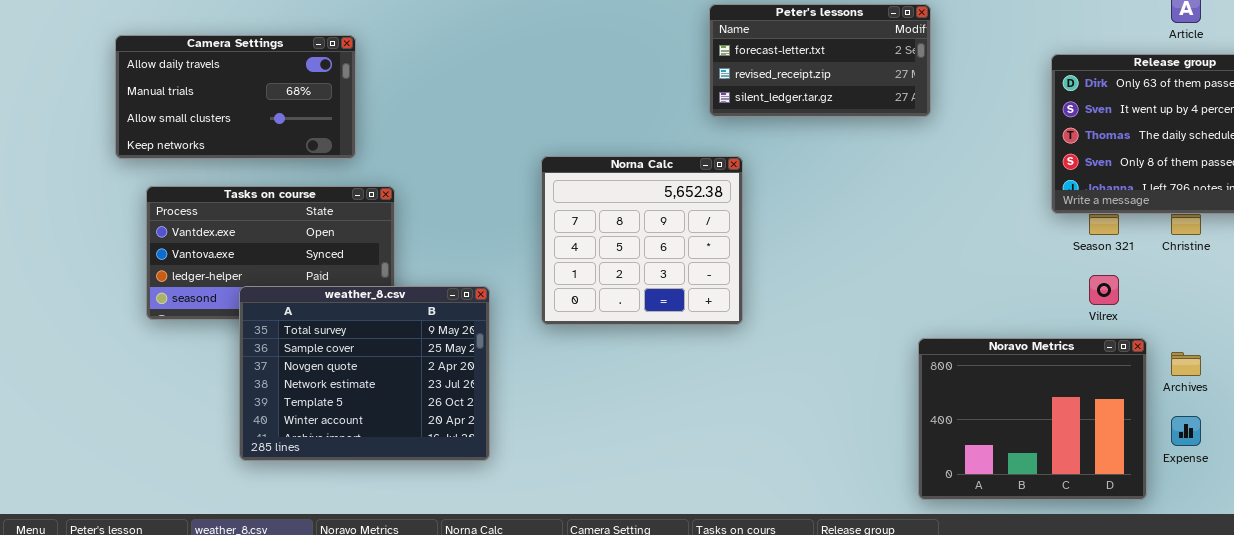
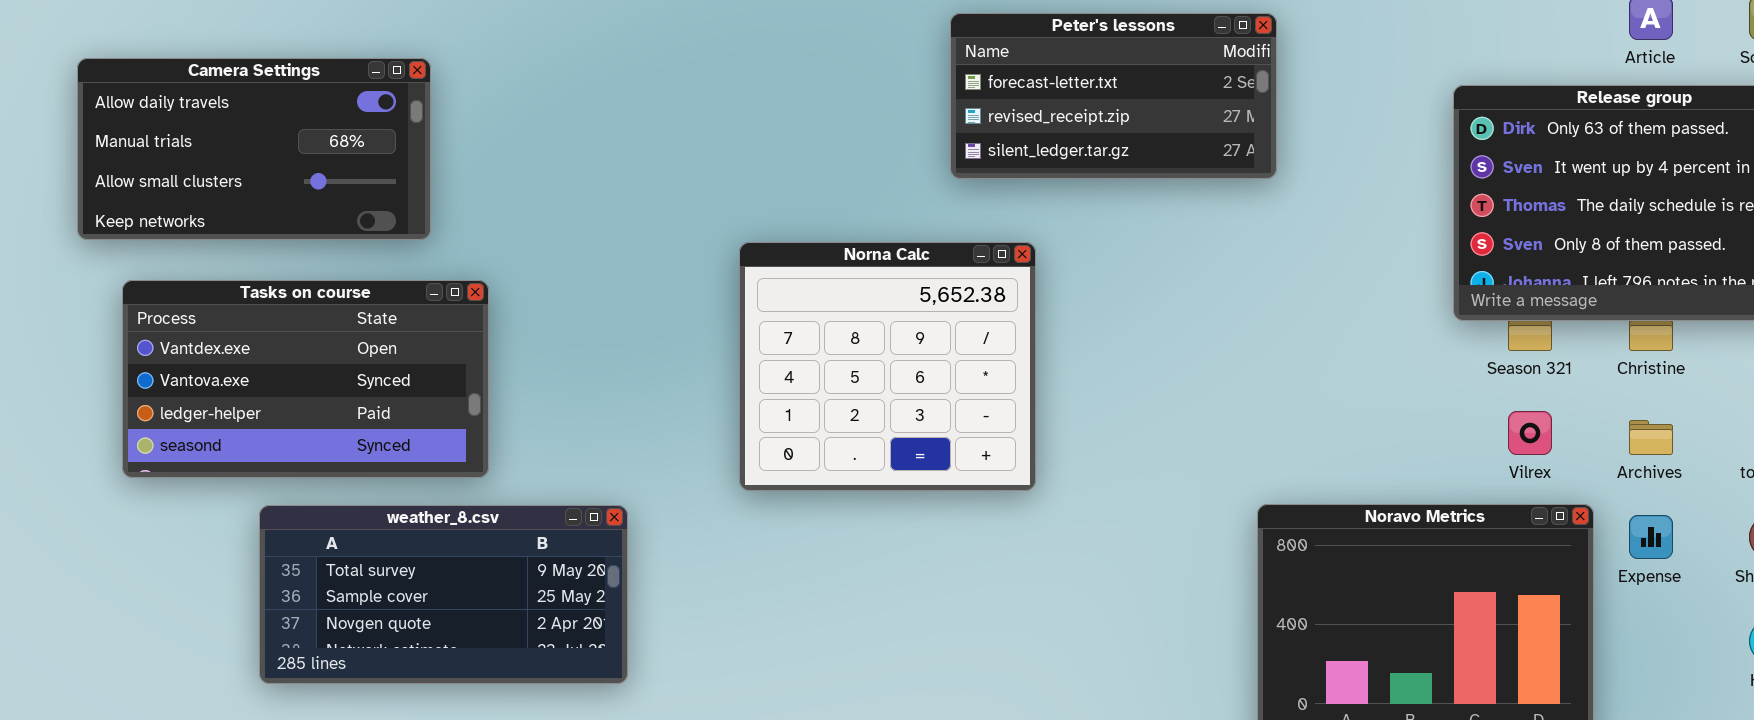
Norna Calc: [541,156,743,325] -> [739,242,1036,491], moved
weather_8.csv: [239,286,490,461] -> [259,505,628,684], resized
Archives: [1171,352,1201,376] -> [1629,420,1673,455], moved
Expense: [1171,416,1201,446] -> [1629,515,1673,559], moved

